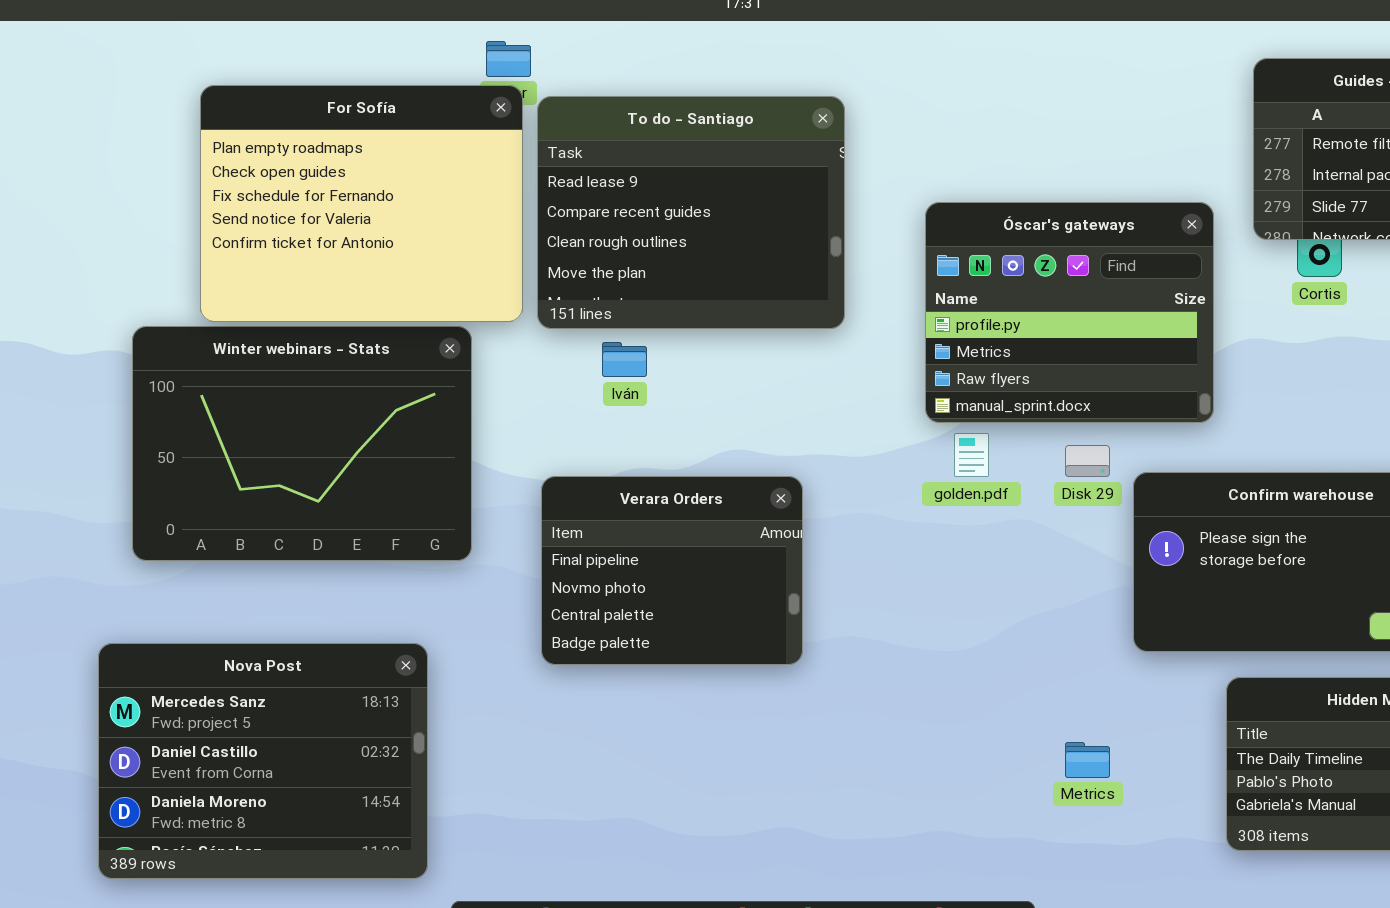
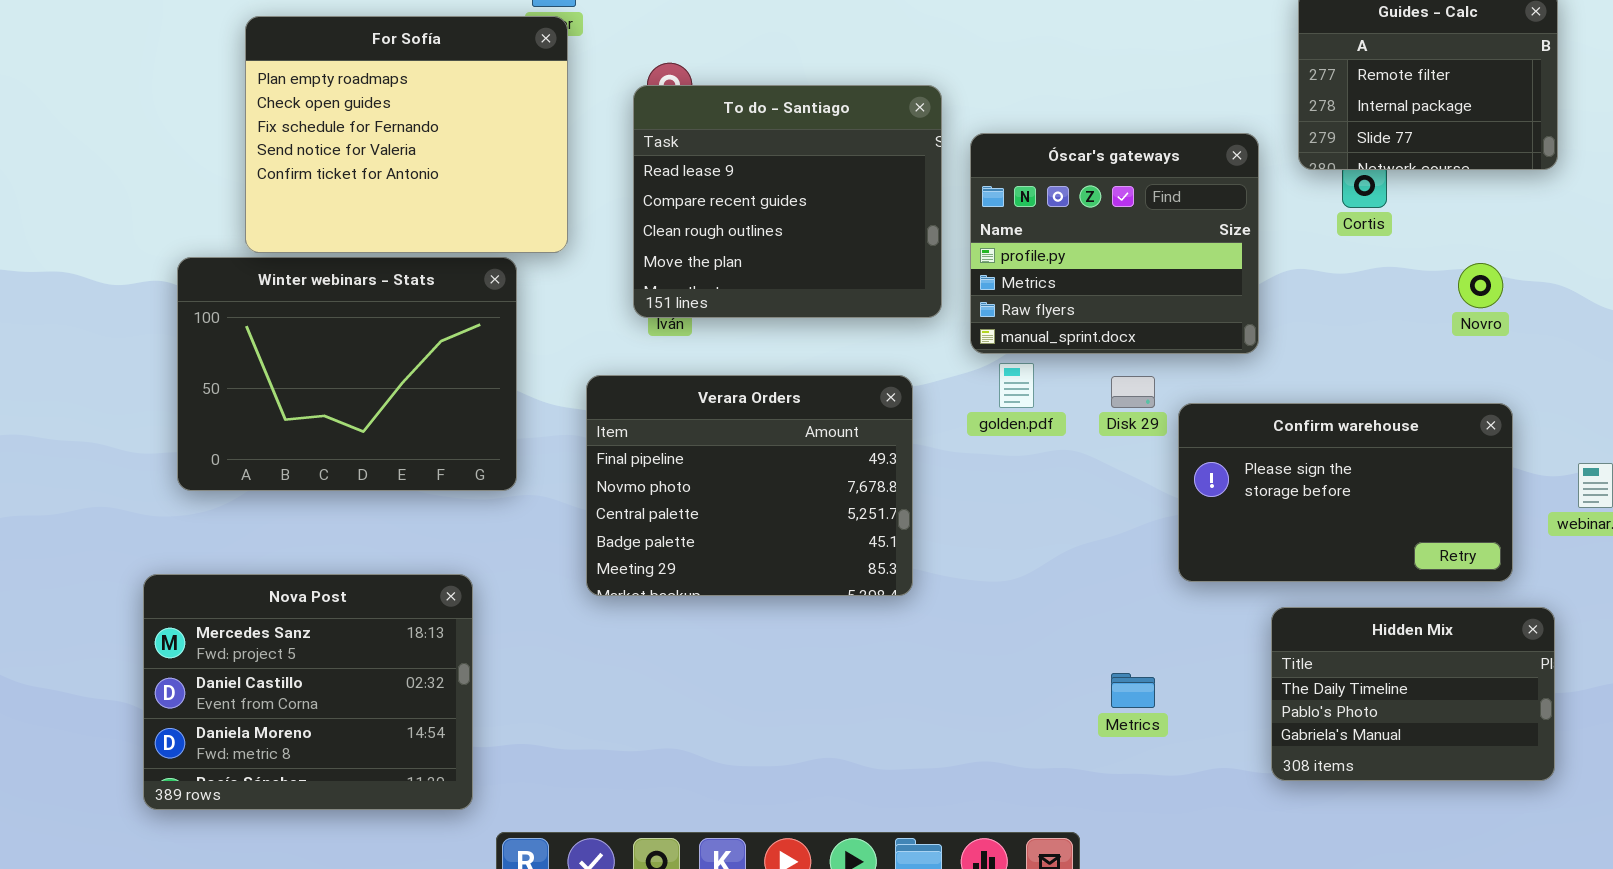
To do - Santiago: [537,96,845,329] -> [633,85,942,318], moved
Verara Orders: [541,476,803,665] -> [586,375,913,596], resized

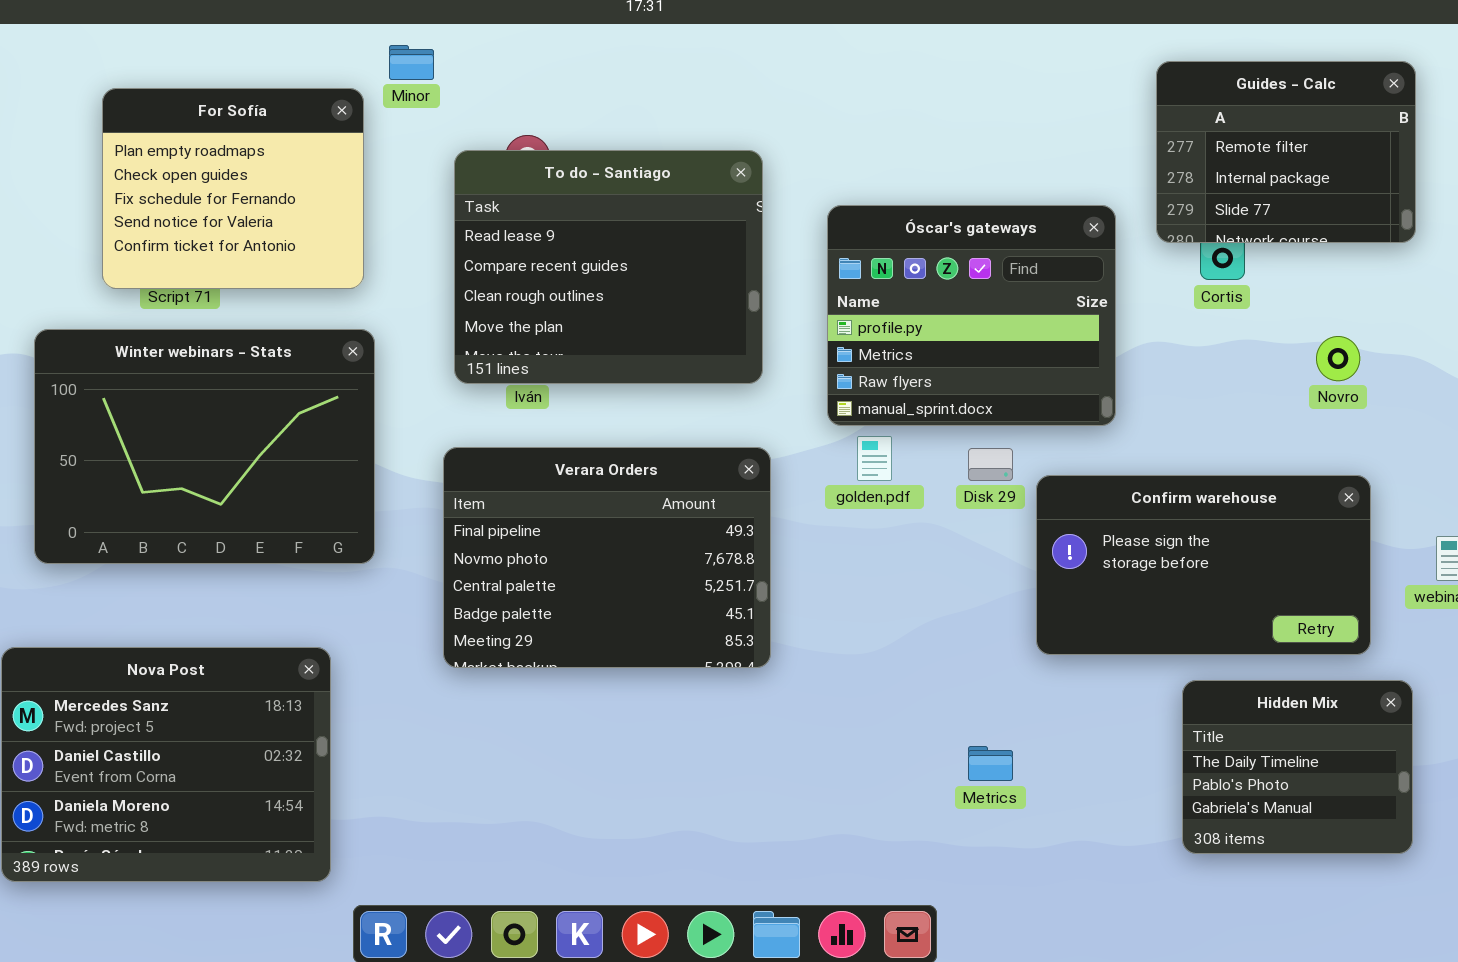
For Sofía: [245,16,568,253] -> [102,88,364,289], resized
To do - Santiago: [633,85,942,318] -> [454,150,763,384], moved
Hidden Mix: [1271,607,1555,781] -> [1182,680,1413,854], resized

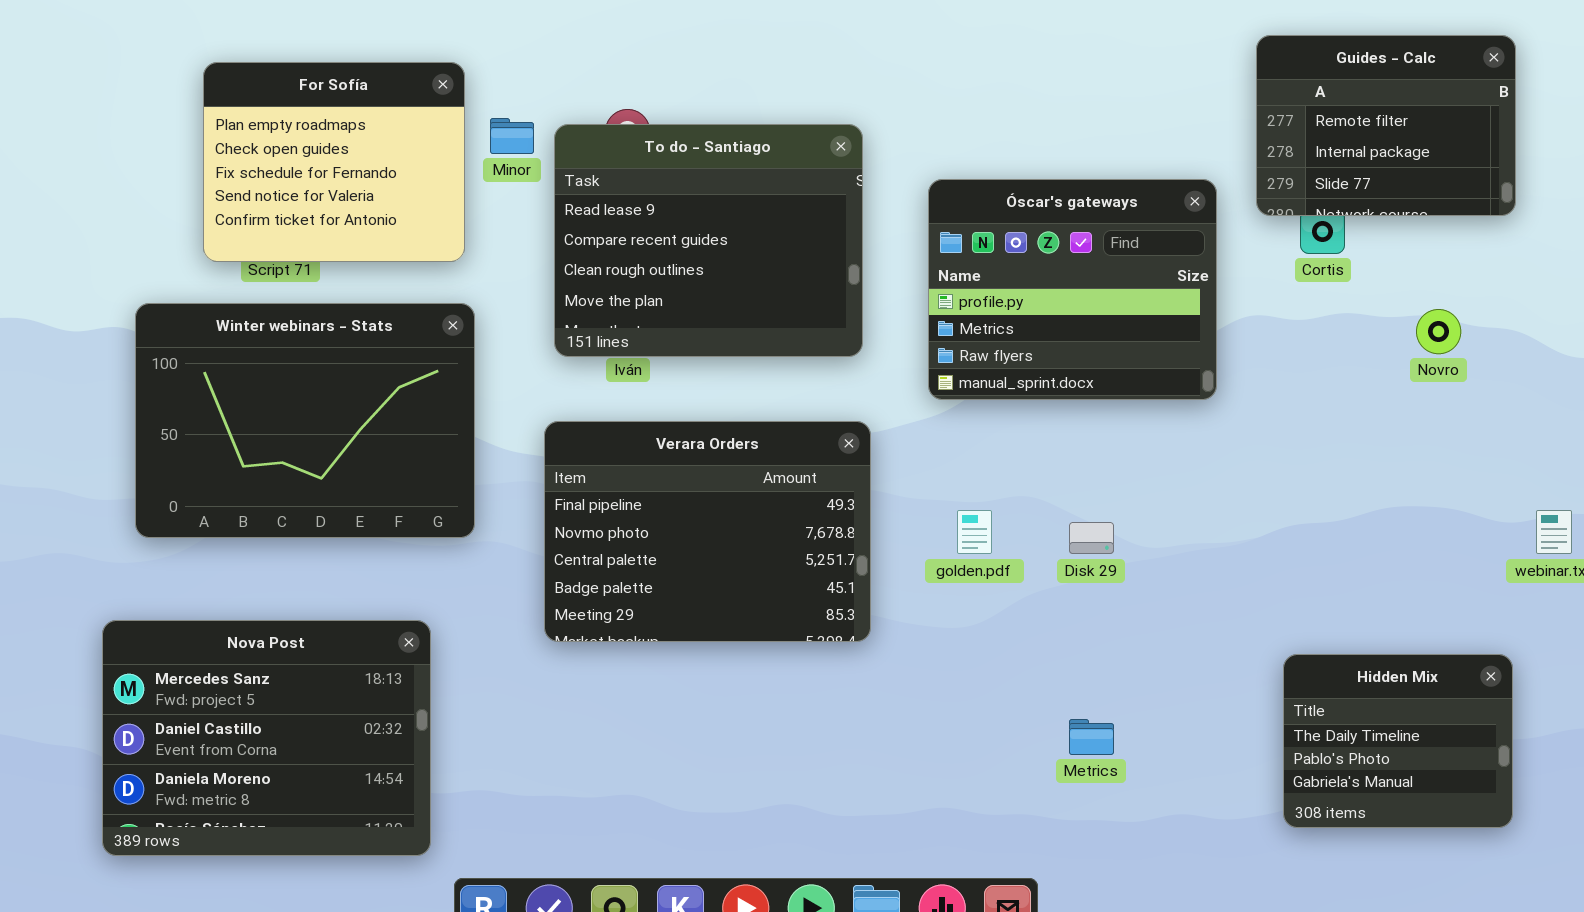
Minor: [389,45,434,80] -> [490,118,534,154], moved
golden.pdf: [857,436,892,481] -> [957,510,992,554], moved
Disk 29: [968,448,1013,481] -> [1069,522,1114,554], moved
Confirm warehouse: [1036,475,1371,655] -> none, closed

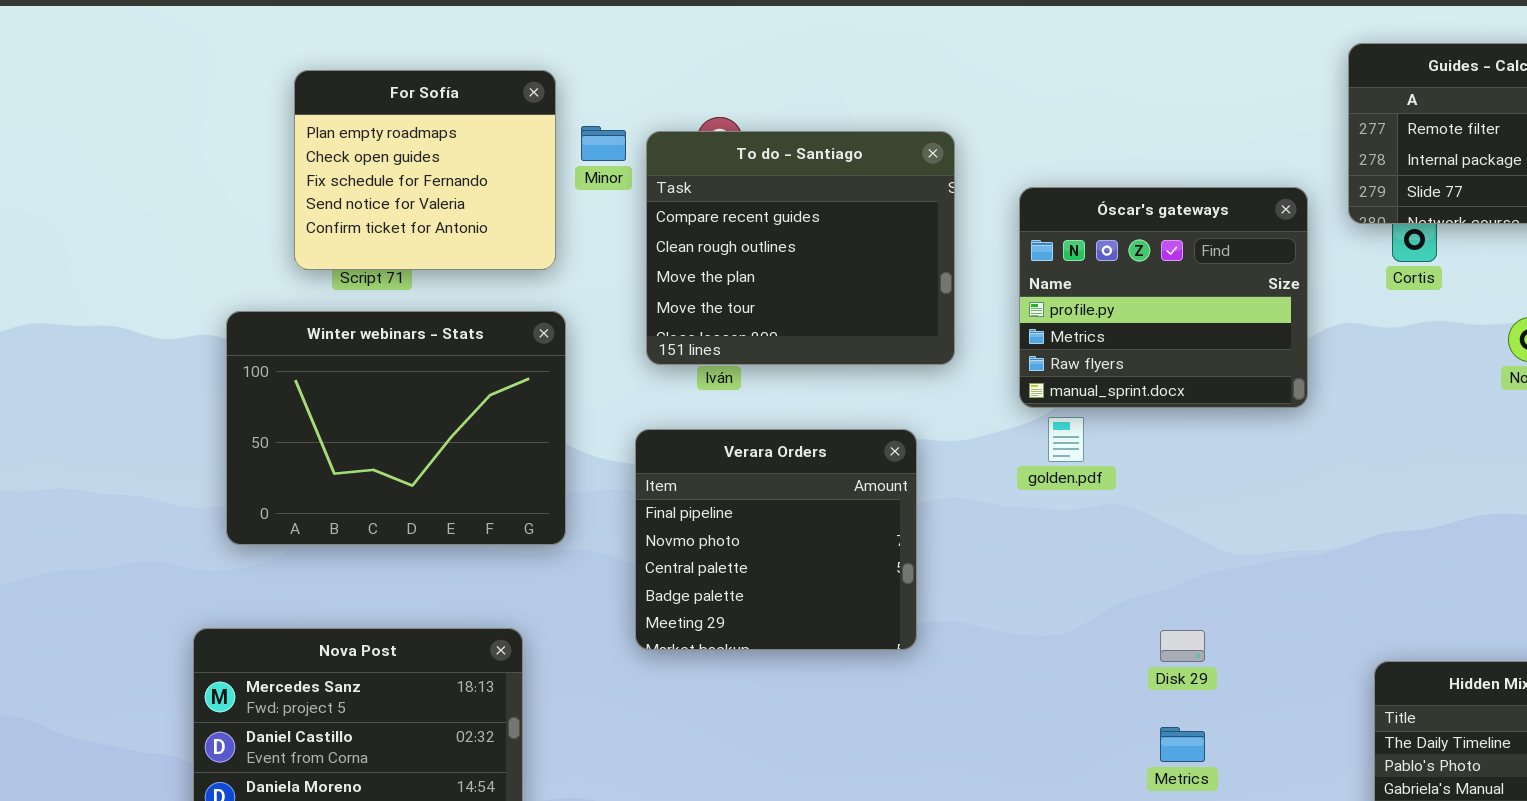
To do - Santiago: [554,124,863,357] -> [646,131,955,365], scrolled down 1 row
Verara Orders: [544,421,871,642] -> [635,429,917,650], resized
golden.pdf: [957,510,992,554] -> [1048,417,1084,462], moved
Disk 29: [1069,522,1114,554] -> [1160,630,1205,662], moved

